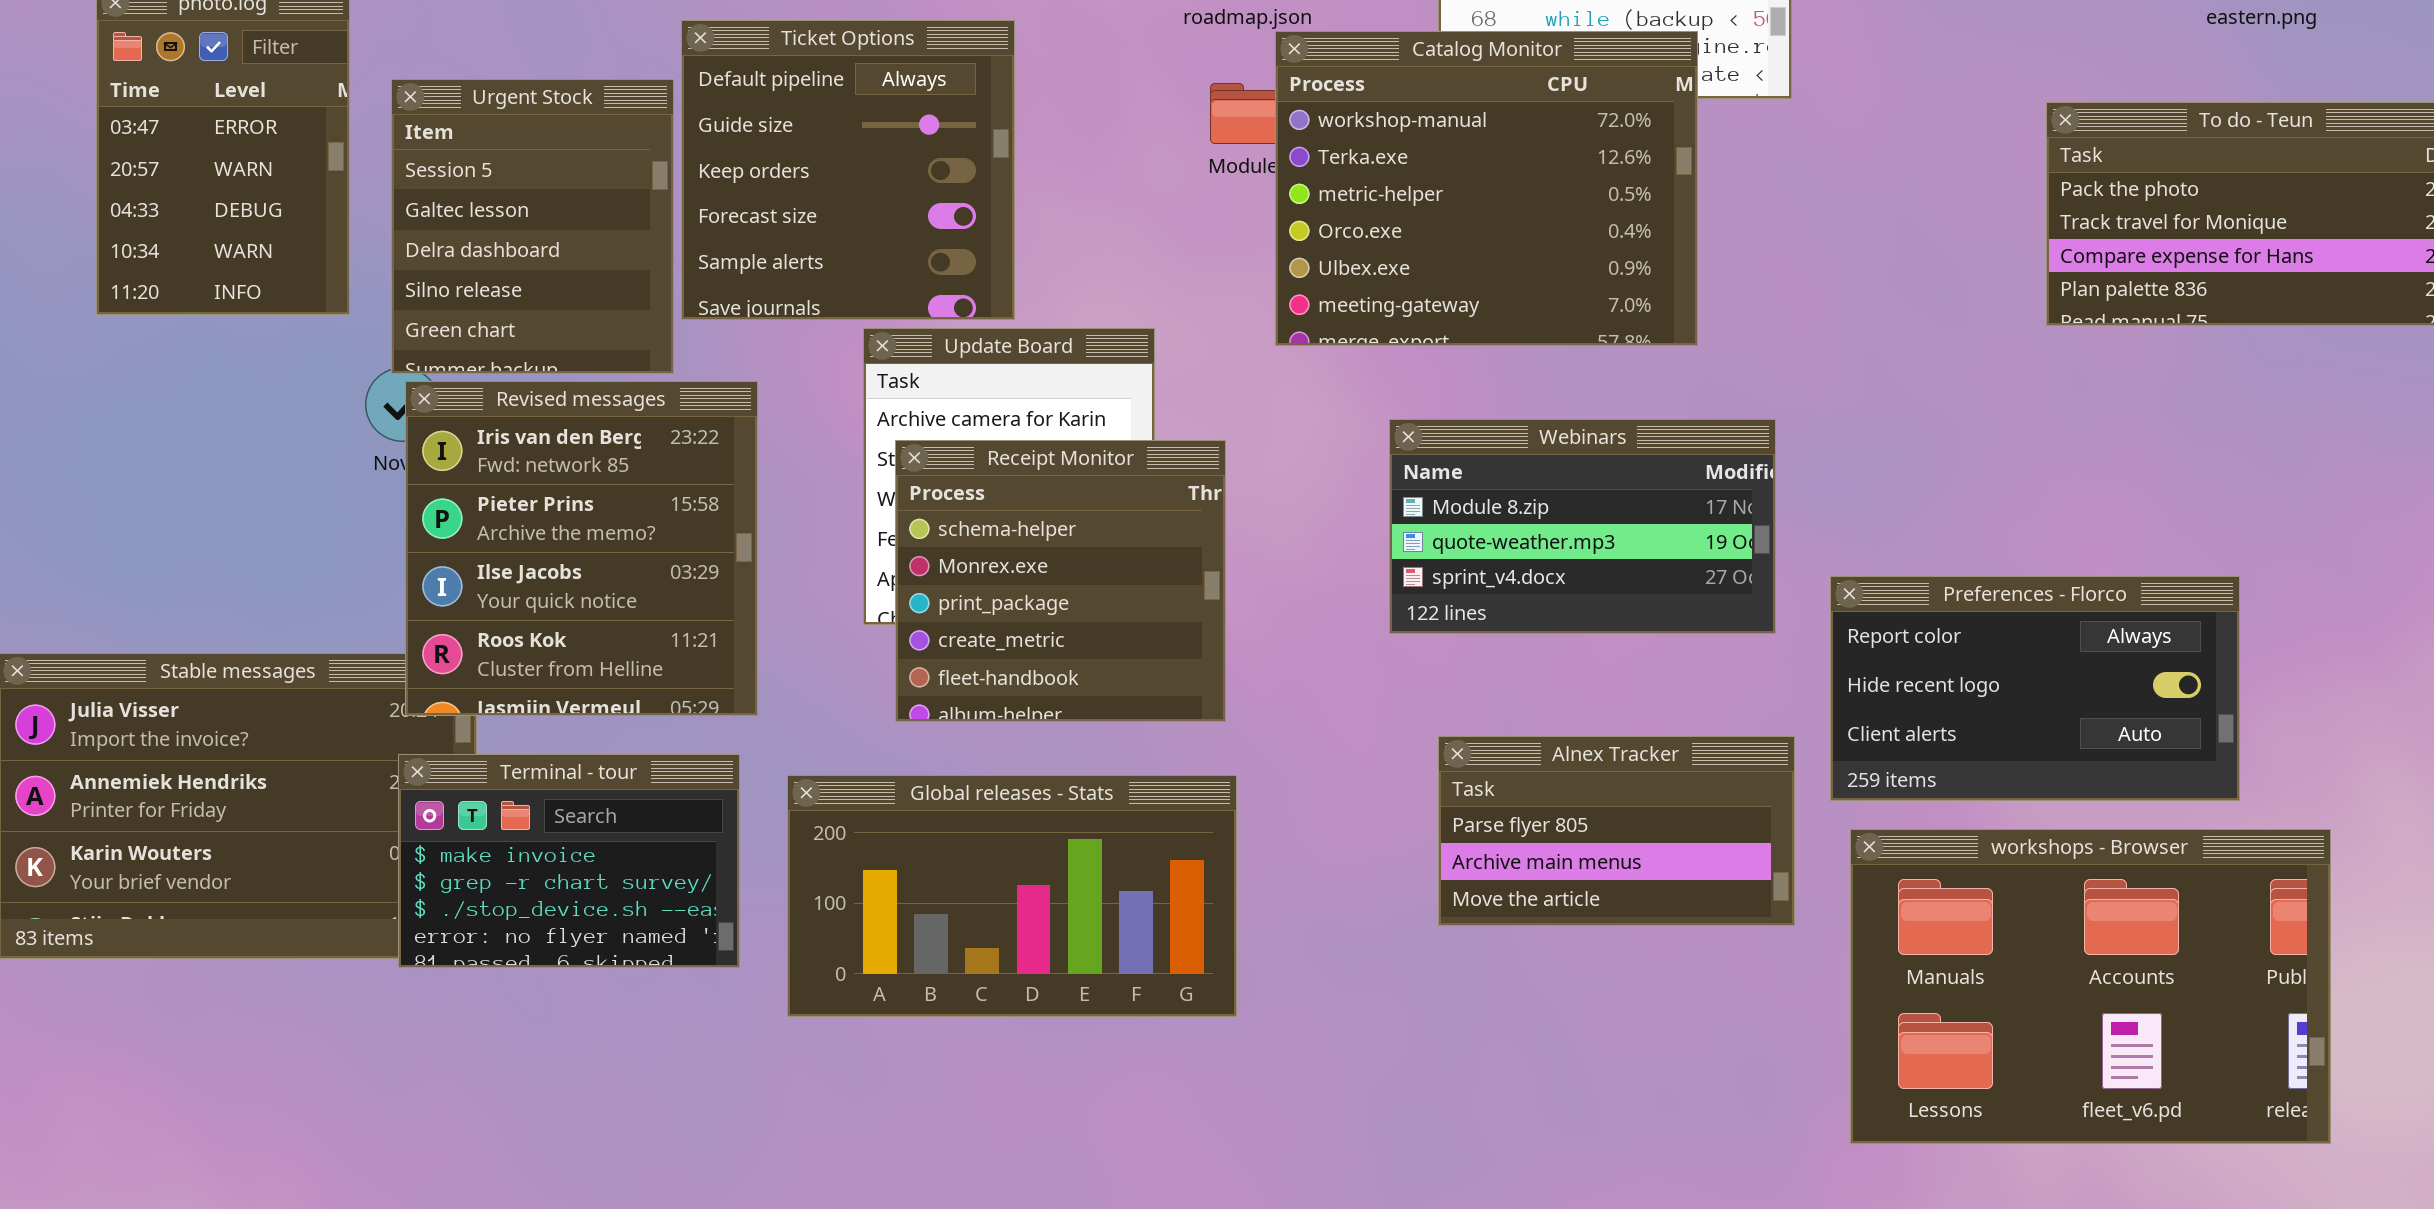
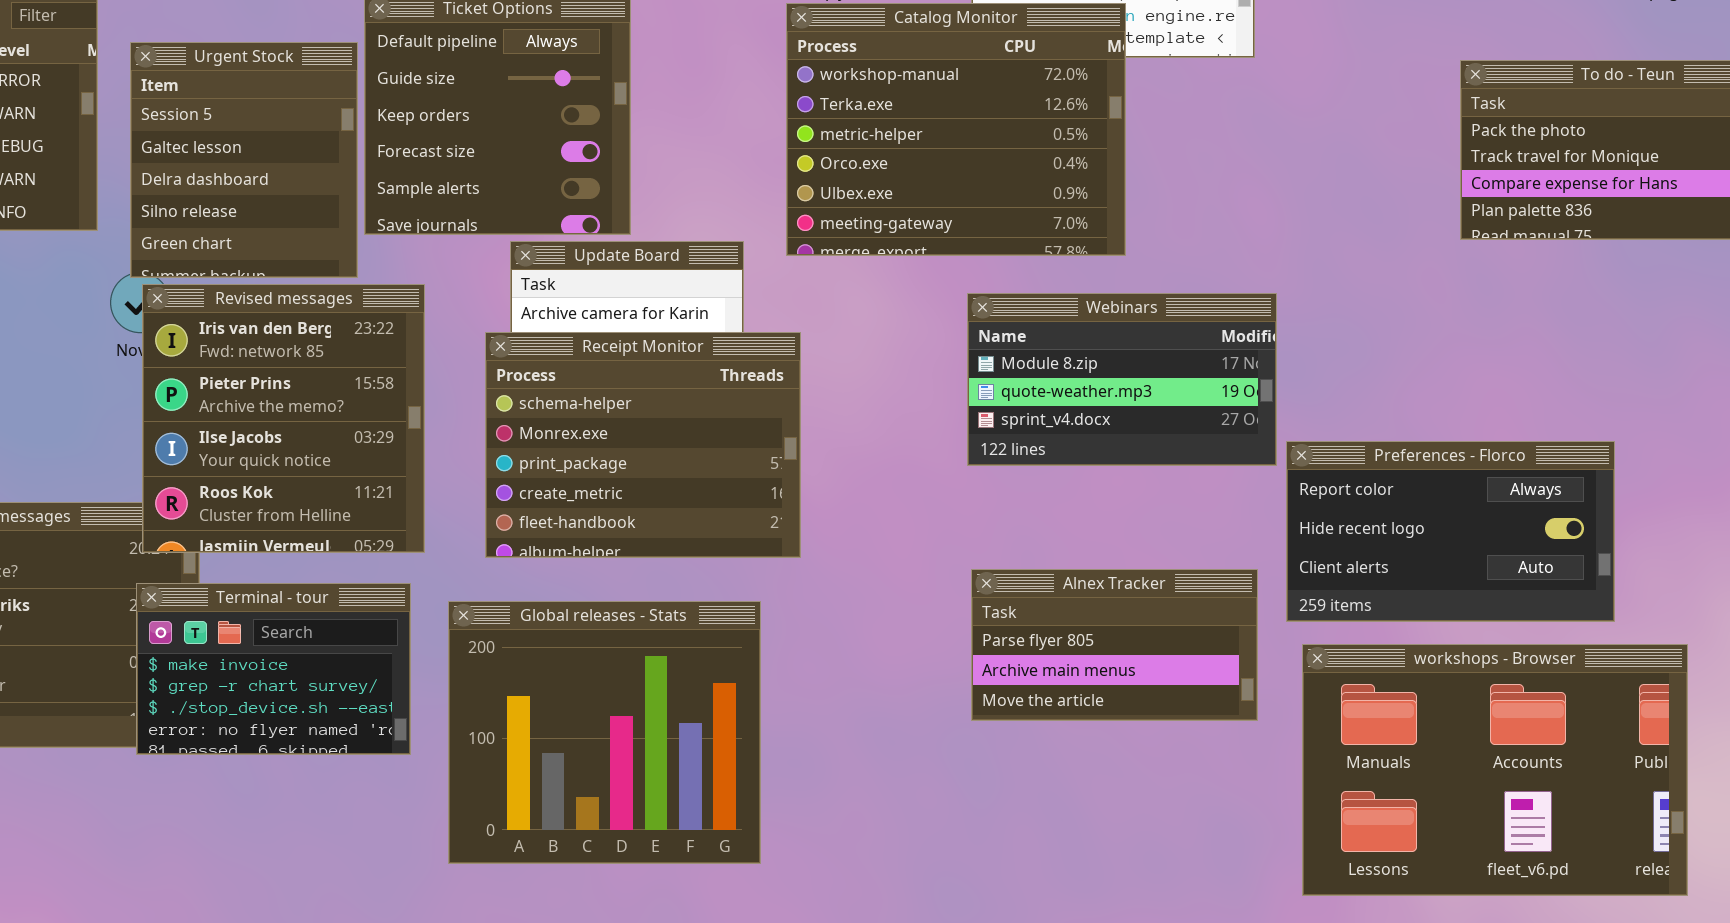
Catalog Monitor: [1275,31,1698,346] -> [786,3,1126,256], moved
Webinars: [1389,419,1776,634] -> [967,293,1277,466], moved
Receipt Monitor: [895,440,1226,722] -> [485,332,801,558], resized
Global releases - Stats: [787,775,1237,1017] -> [448,601,761,864], resized

